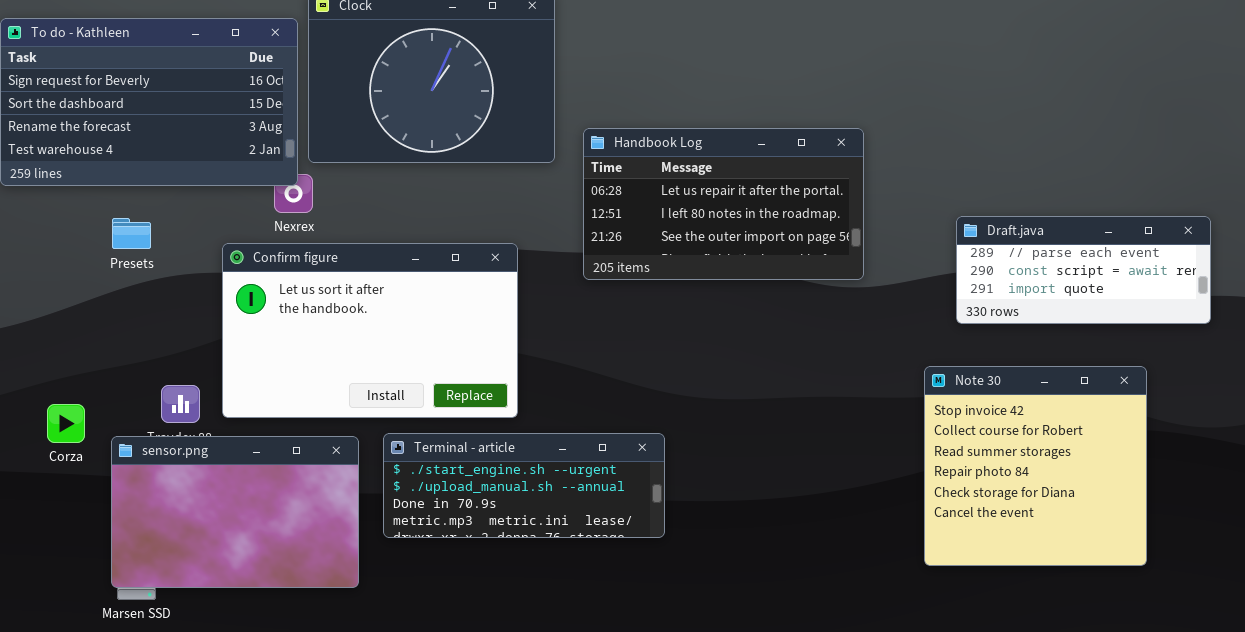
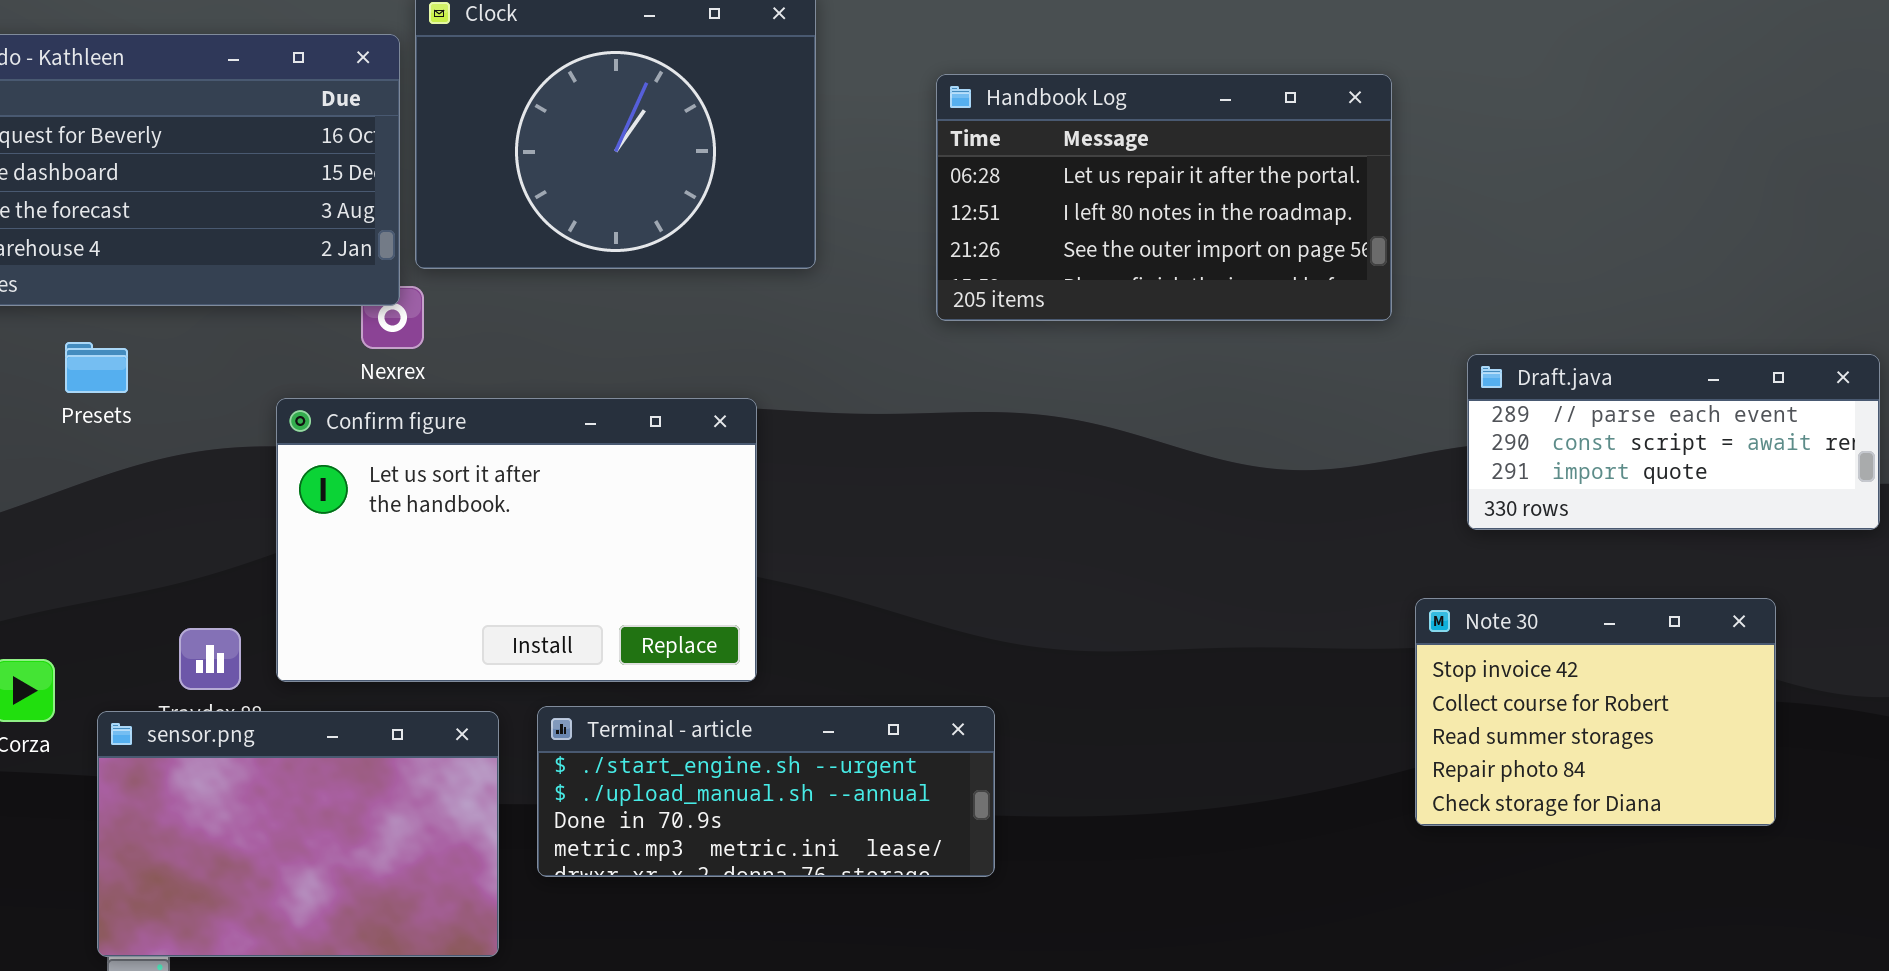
Handbook Log: [583,128,864,280] -> [936,74,1392,321], moved
Presets: [112,218,151,249] -> [65,342,128,393], moved
Note 30: [924,366,1147,566] -> [1415,598,1776,826], resized

